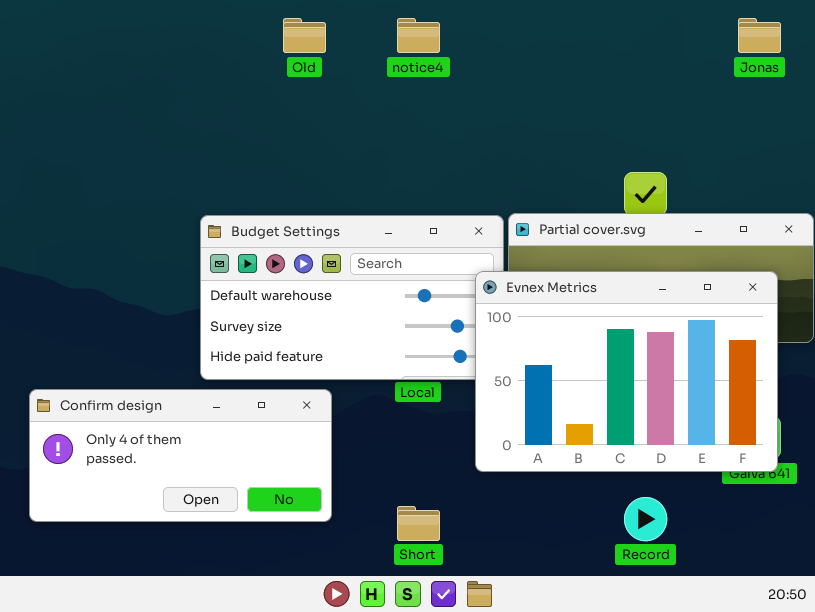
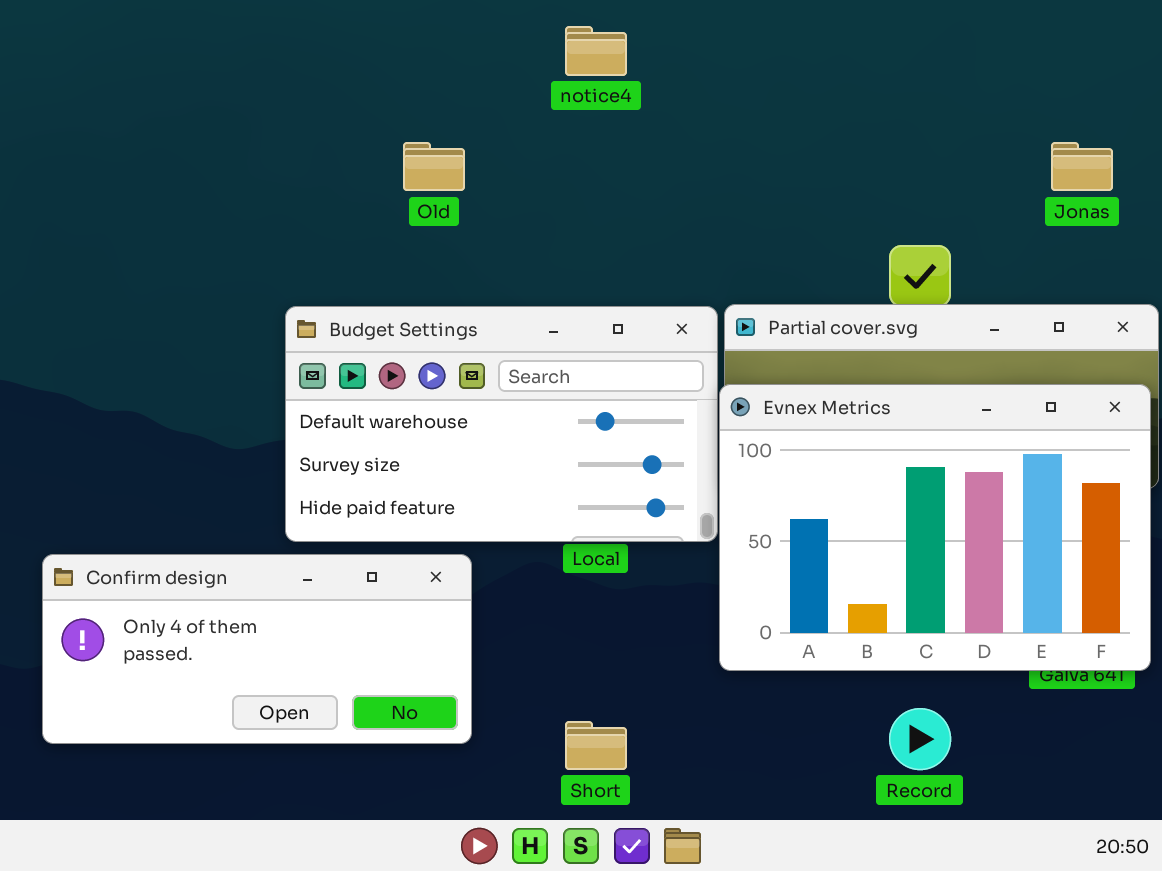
Old: [283,18,326,53] -> [403,142,465,191], moved
Jonas: [738,18,781,53] -> [1051,142,1113,191], moved
Evnex Metrics: [475,271,778,472] -> [719,384,1151,671], moved

